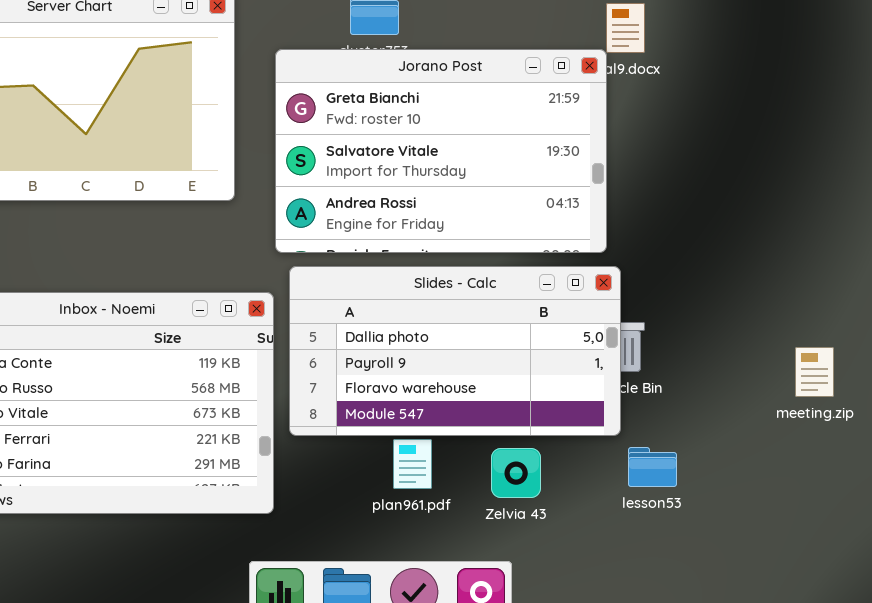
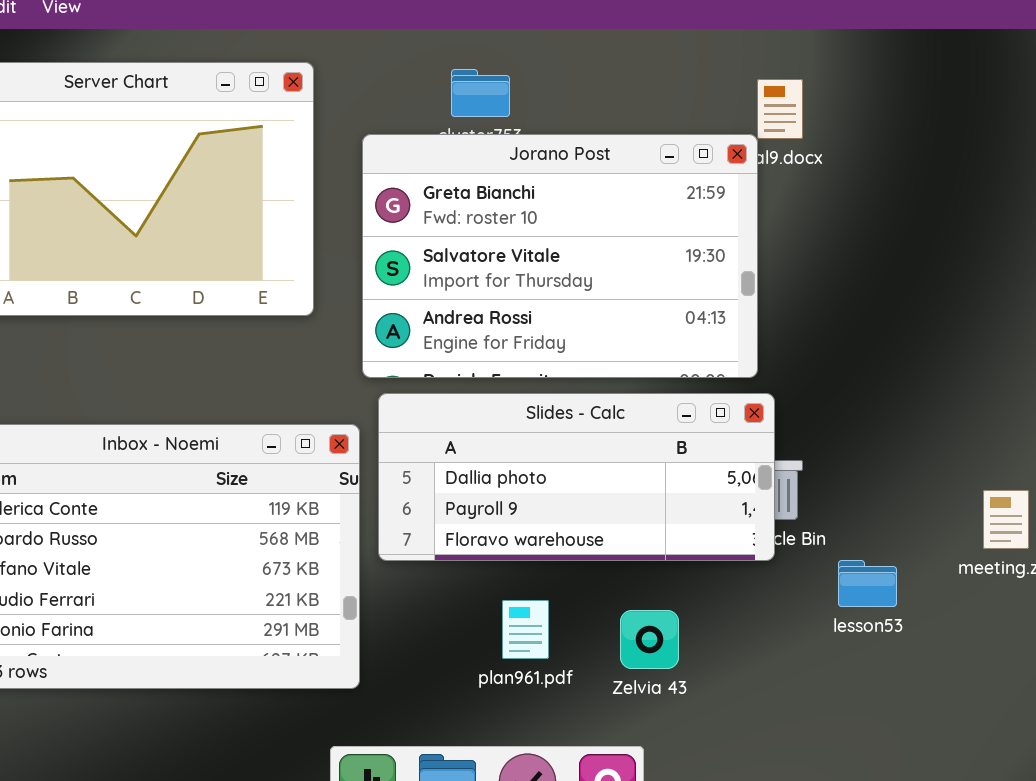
Slides - Calc: [289,266,621,436] -> [378,393,775,561], resized
lesson53: [628,447,677,487] -> [838,560,897,607], moved

